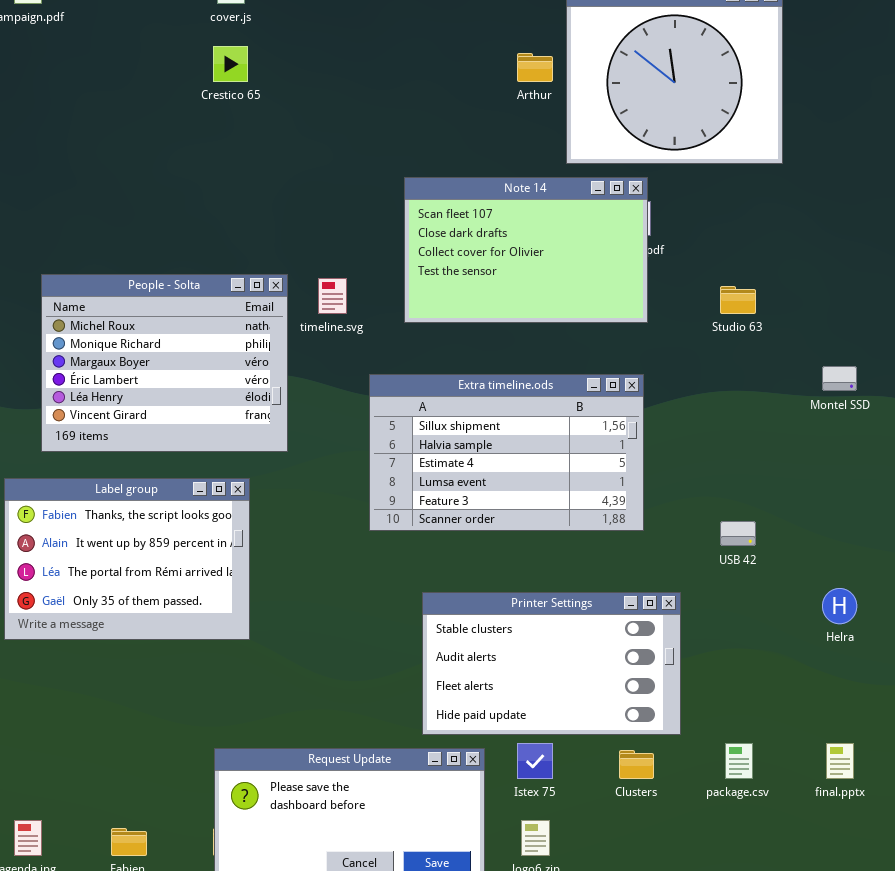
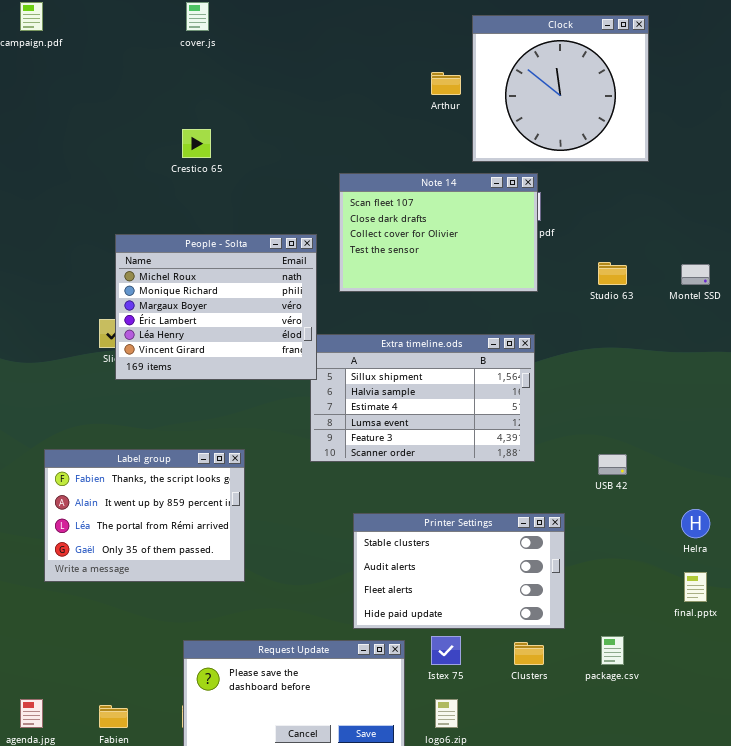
Crestico 65: [213,46,248,82] -> [182,129,211,158], moved
People - Solta: [41,274,288,452] -> [115,234,317,380], moved
Montel SSD: [822,366,857,391] -> [681,264,710,285], moved
Label group: [4,478,250,640] -> [44,449,245,582], moved
final.pptx: [826,743,854,779] -> [684,572,707,602], moved

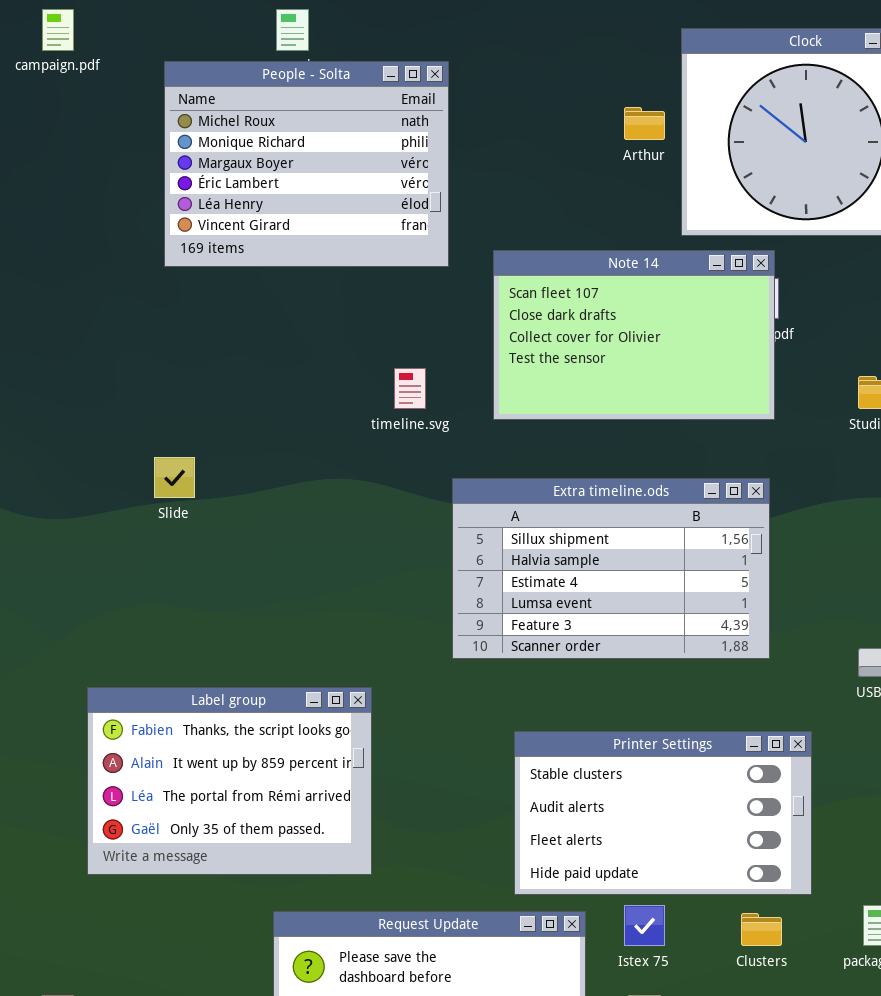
People - Solta: [115,234,317,380] -> [164,61,449,267], moved
Label group: [44,449,245,582] -> [87,687,372,875], moved

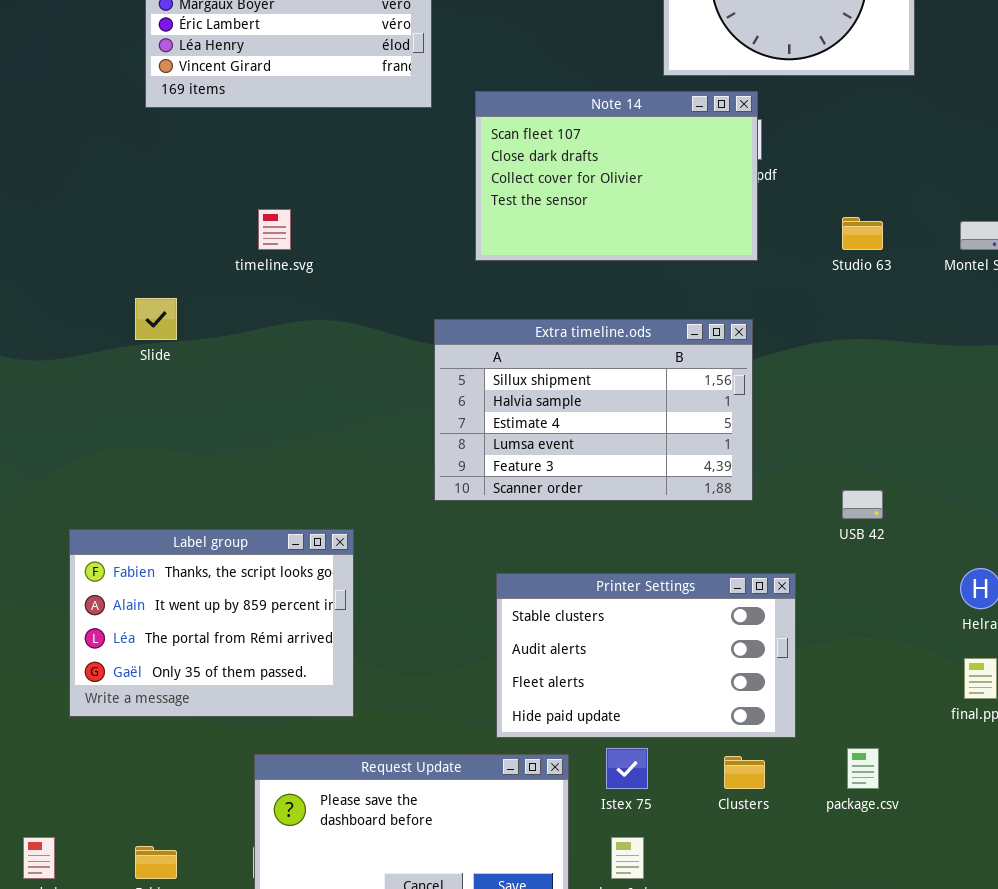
timeline.svg: [394,368,426,409] -> [258,209,291,250], moved

